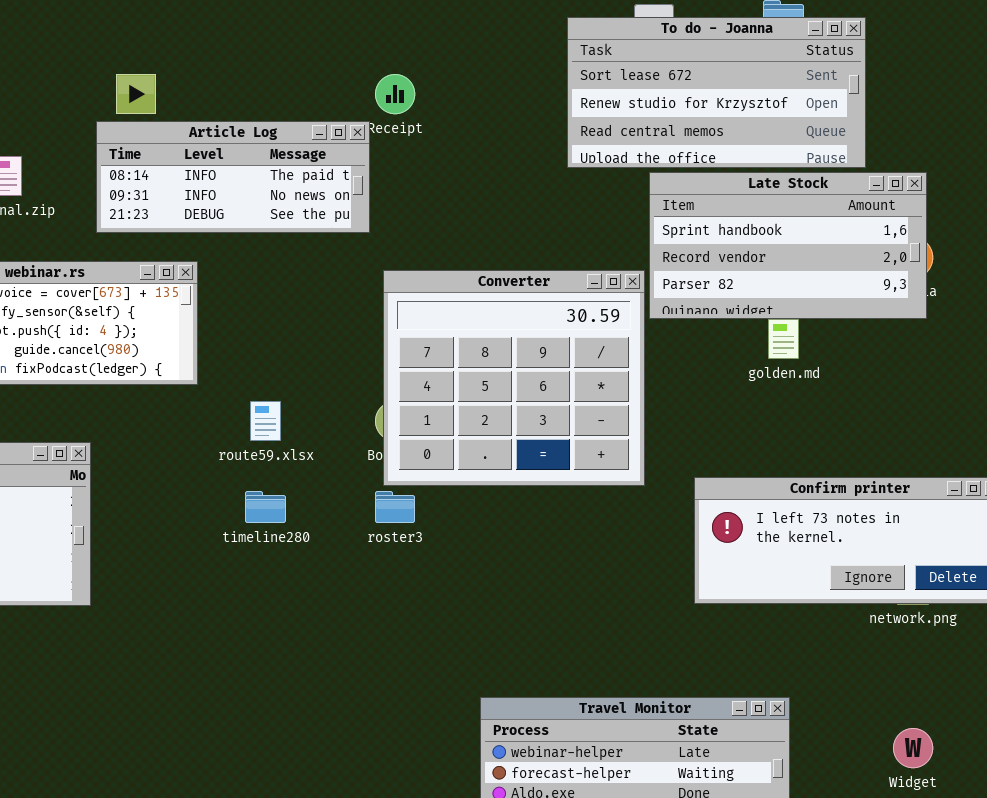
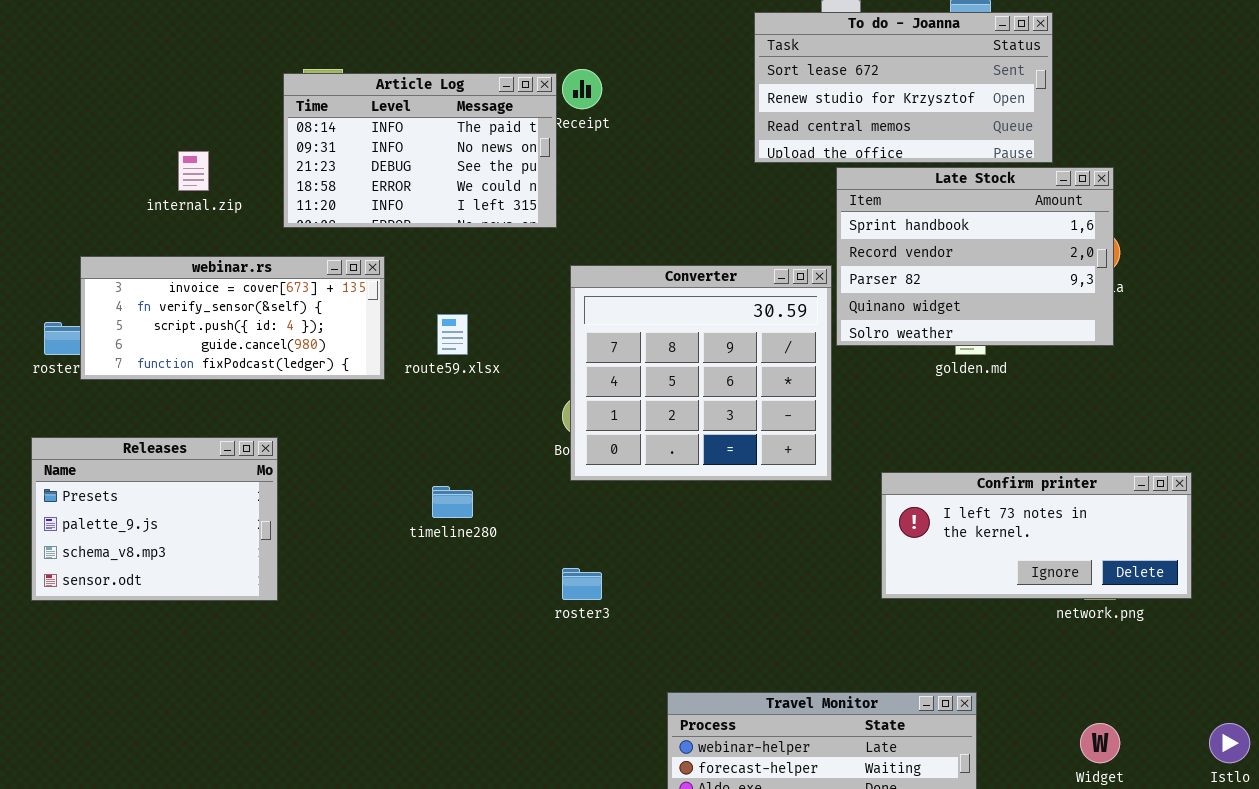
Article Log: [96,121,370,233] -> [283,73,557,228], resized
Late Stock: [649,172,927,319] -> [836,167,1114,346], resized
route59.xlsx: [250,401,281,441] -> [437,314,468,355], moved
roster3: [375,491,415,523] -> [562,568,602,600], moved

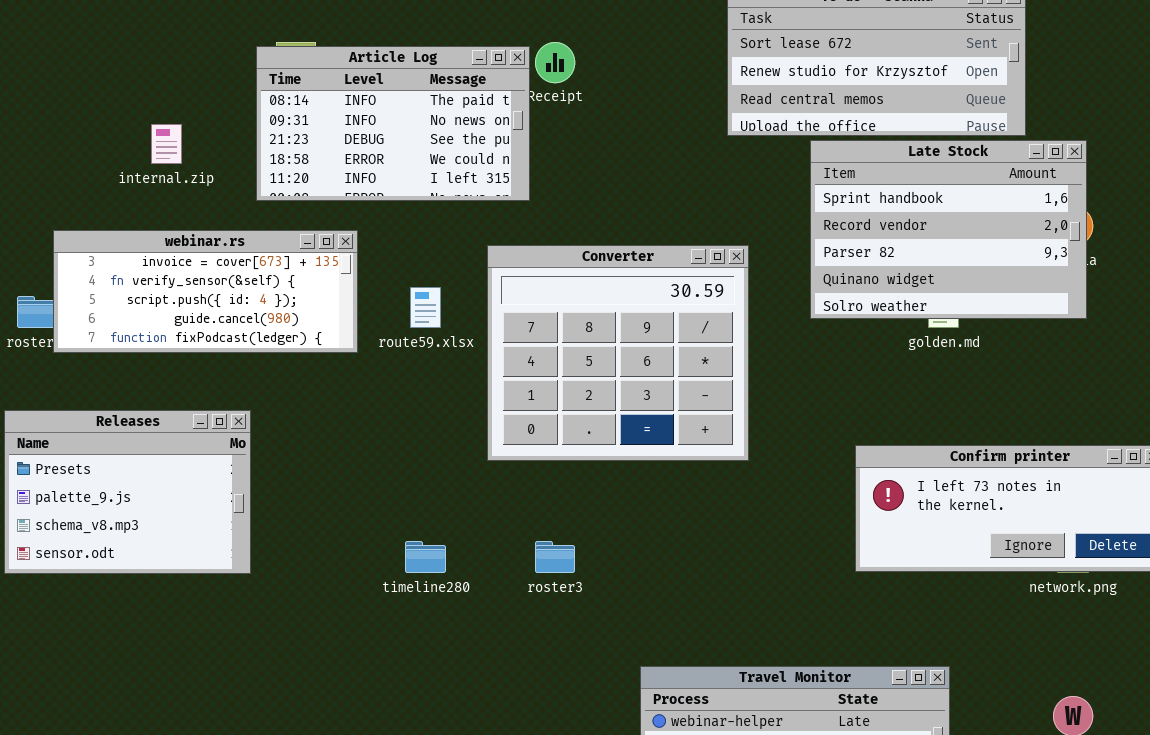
Converter: [570,265,832,481] -> [487,245,749,461], moved
timeline280: [432,486,473,518] -> [405,541,446,573], moved

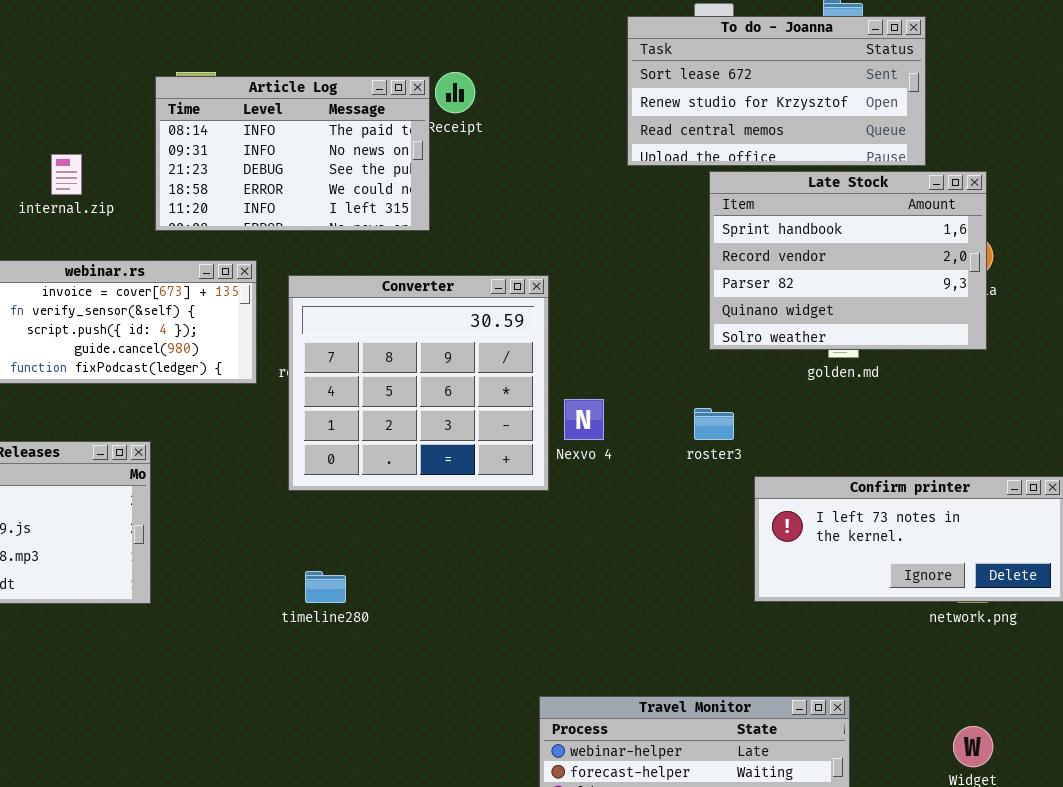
Converter: [487,245,749,461] -> [288,275,549,491], moved
roster3: [535,541,575,573] -> [694,408,734,440], moved

